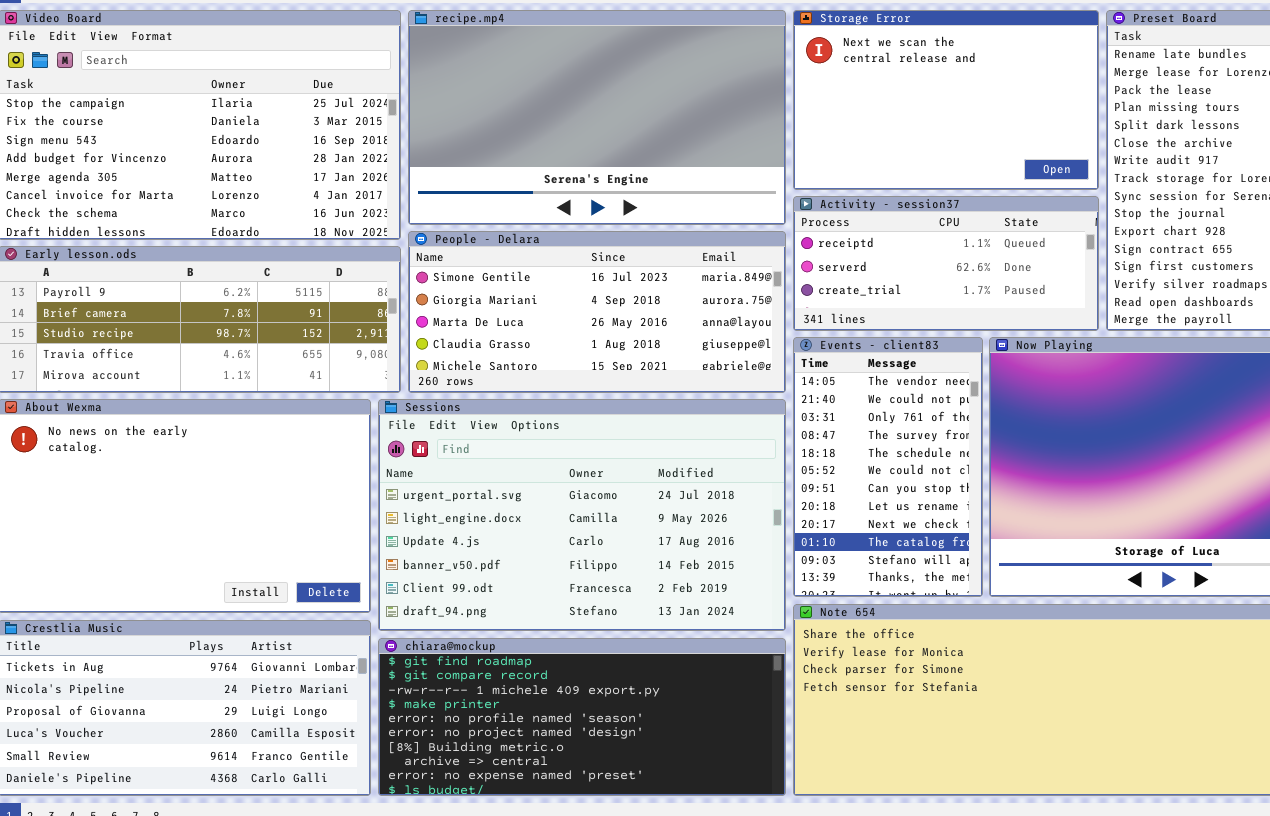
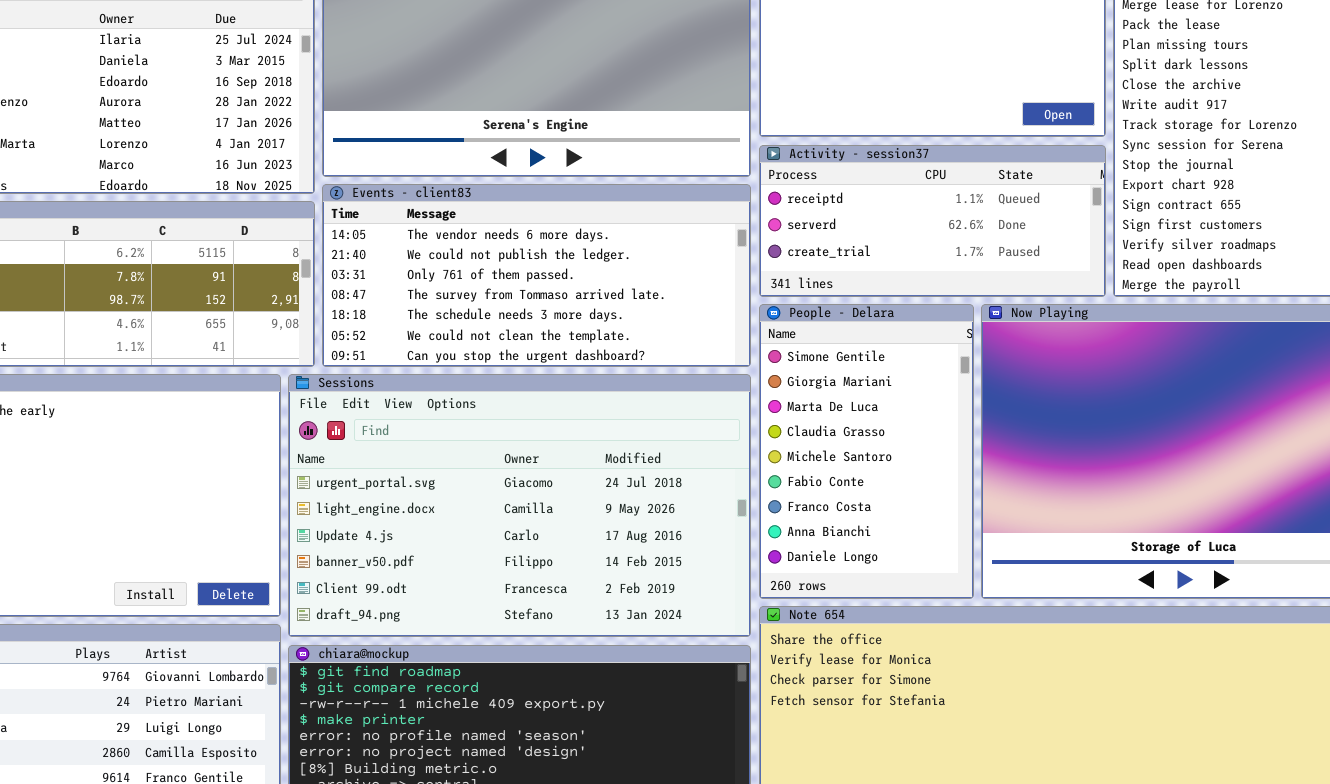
People - Delara: [408,231,786,393] -> [759,304,974,599], moved, resized
Events - client83: [793,337,983,597] -> [322,184,751,367], moved, resized

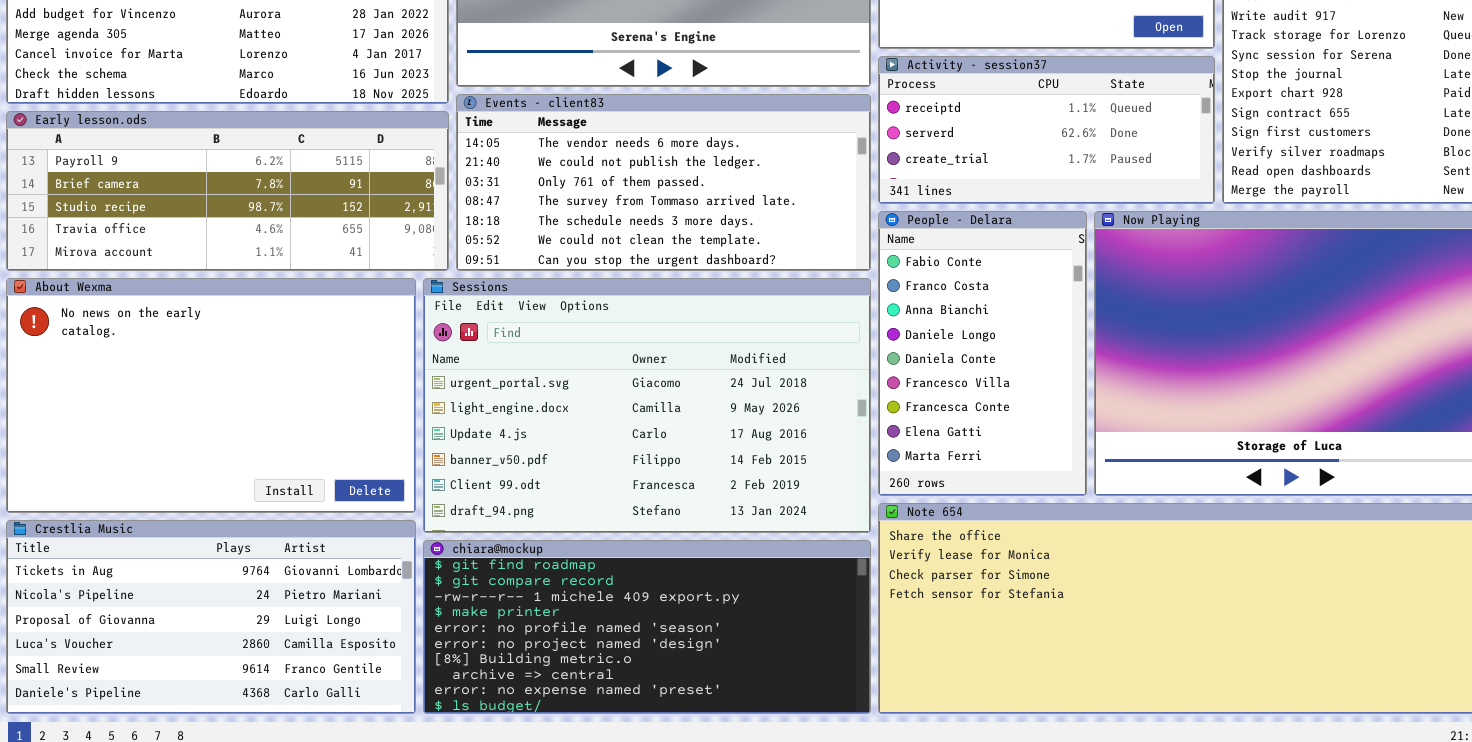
People - Delara: [759,304,974,599] -> [878,211,1087,496], scrolled down 5 rows

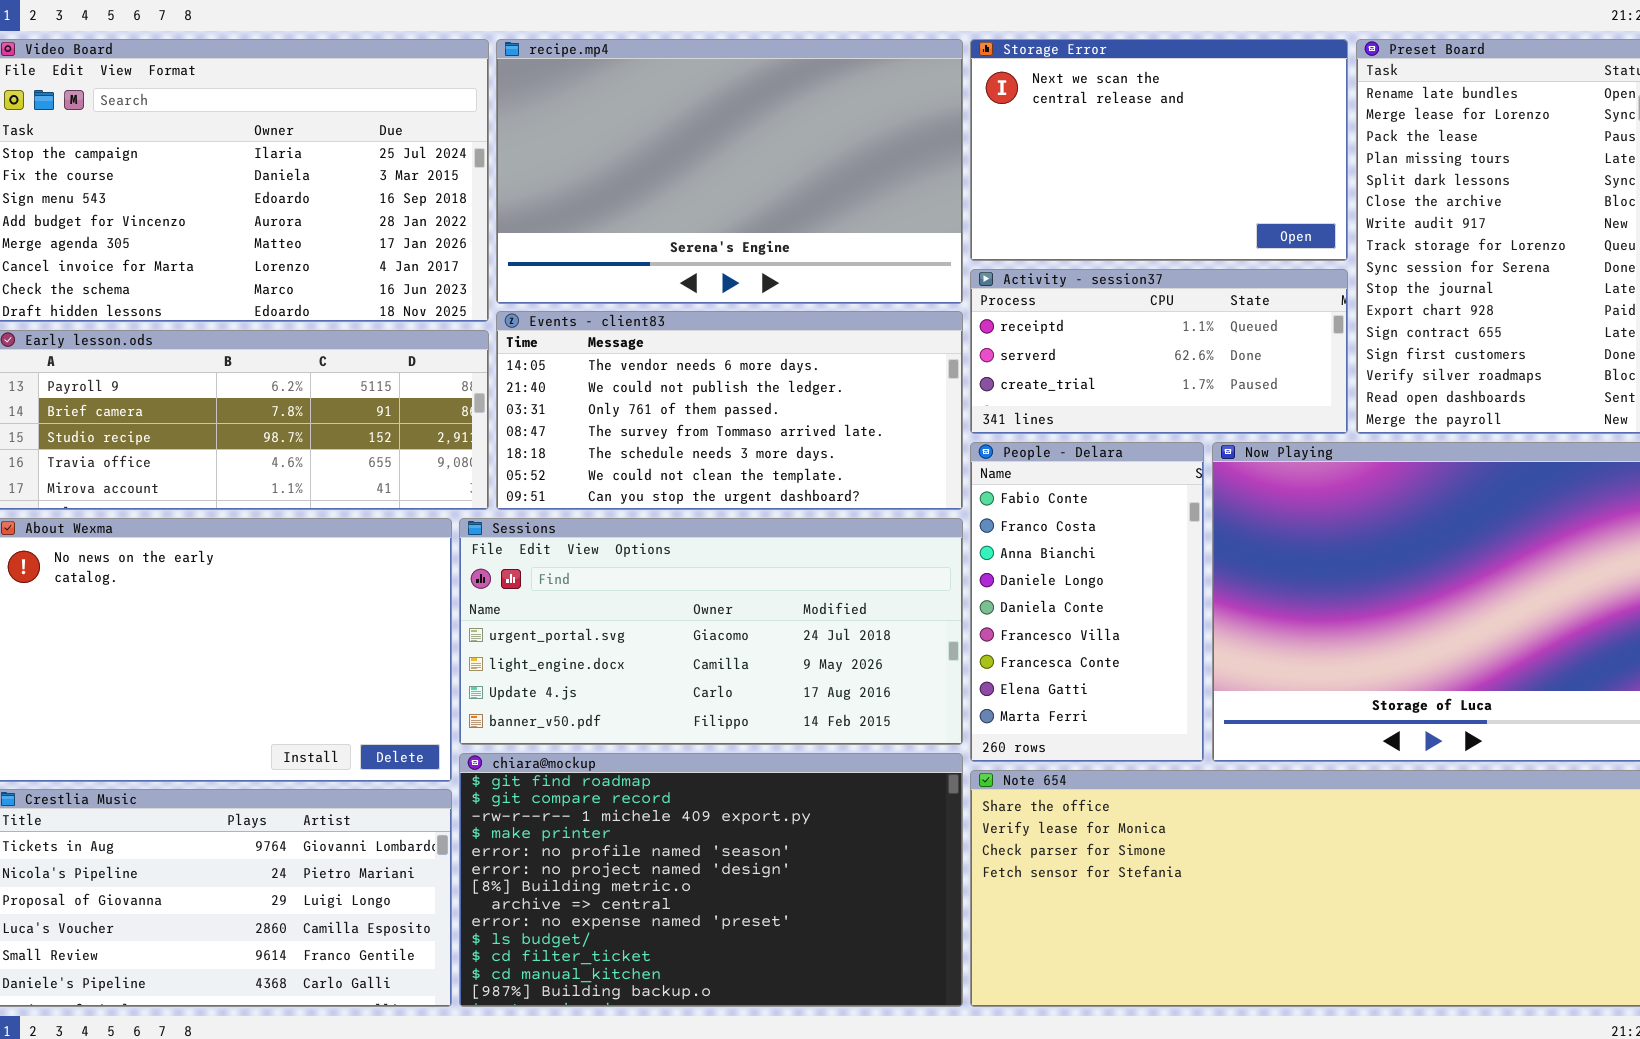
Sessions: [423,278,871,533] -> [459,518,963,745], resized
chiara@mockup: [423,540,871,714] -> [459,753,963,1007], resized

